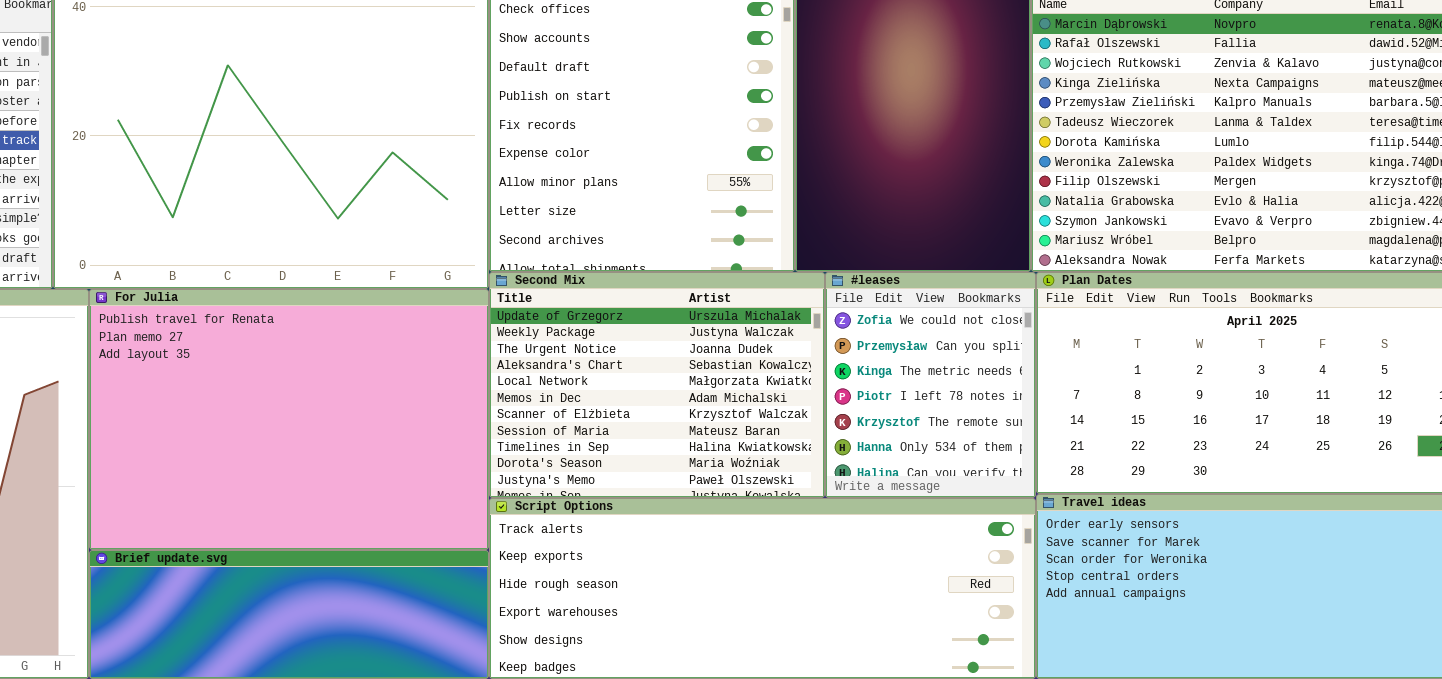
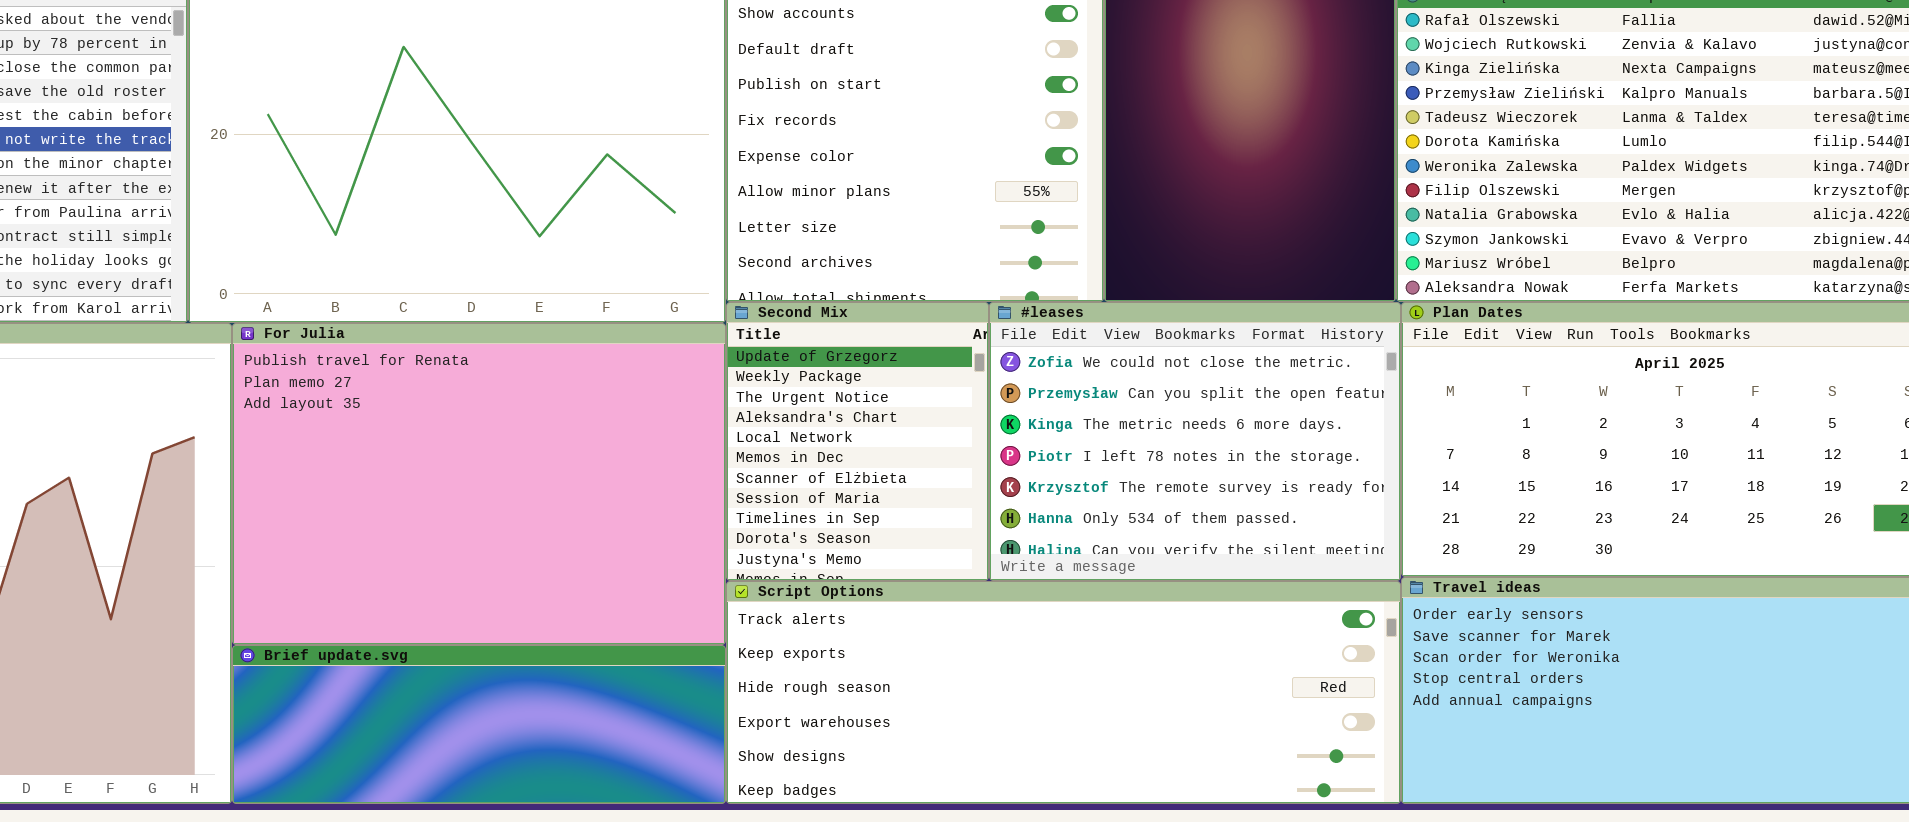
Second Mix: [489,272,825,498] -> [726,302,989,581], resized
#leases: [825,272,1036,498] -> [989,302,1401,581], resized

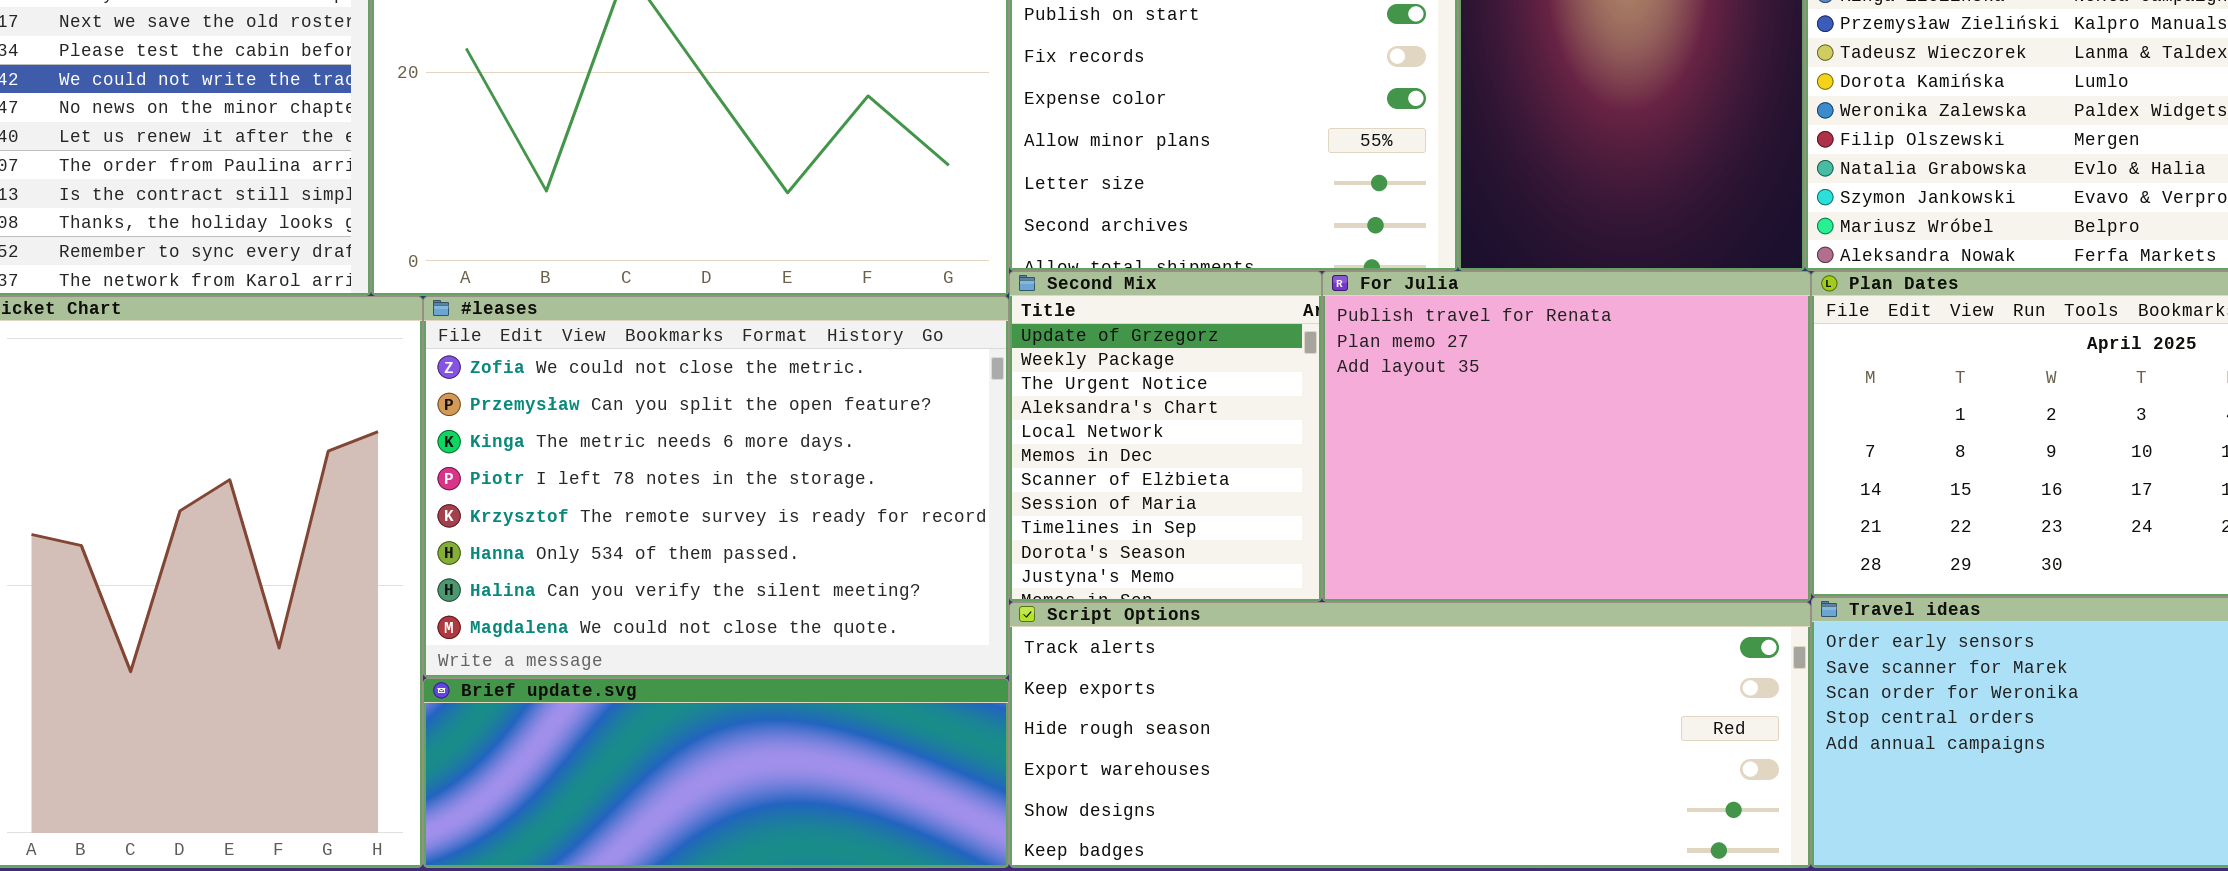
#leases: [989,302,1401,581] -> [423,296,1009,678], moved, resized
For Julia: [232,323,726,645] -> [1322,271,1811,602], moved, resized

